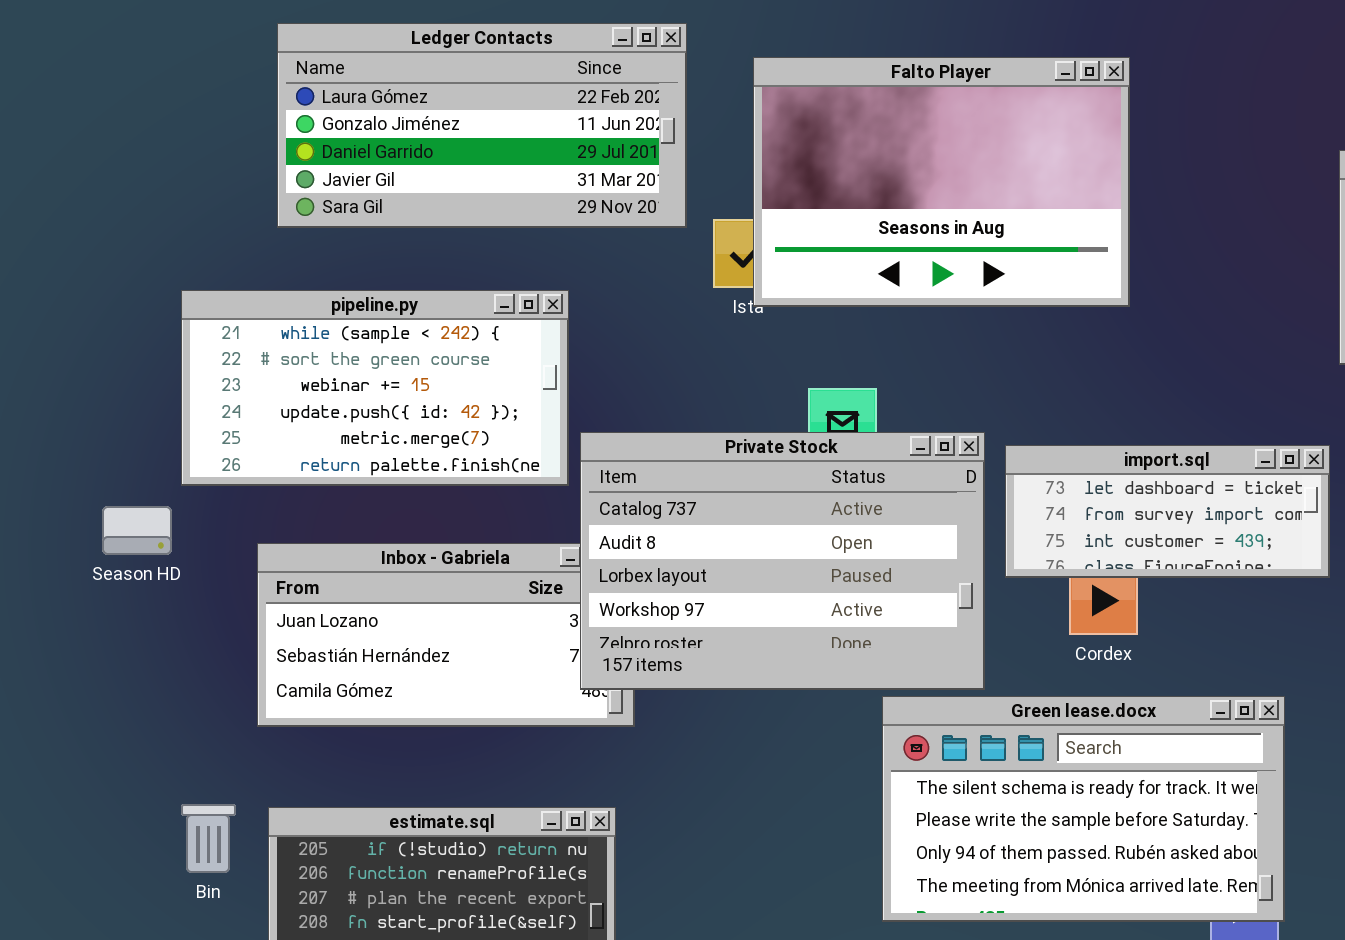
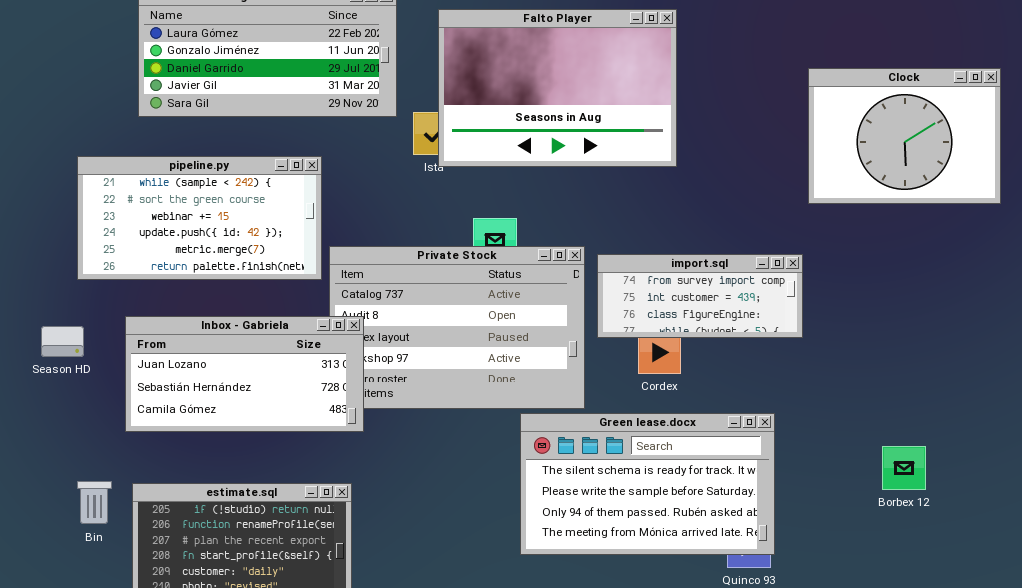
import.sql: [1005,445,1330,578] -> [597,254,803,338], scrolled down 1 row
Season HD: [102,506,172,555] -> [41,326,84,357], moved
Inbox - Gabriela: [257,543,635,727] -> [125,316,364,432], raised

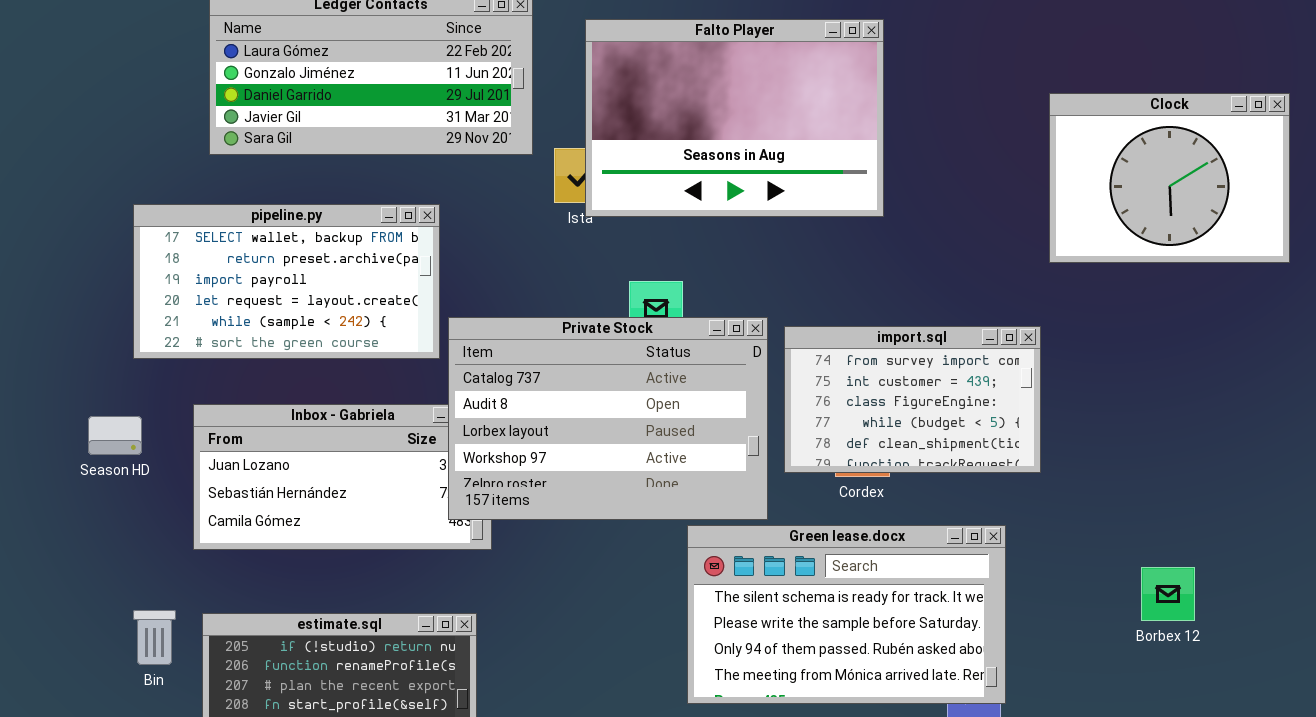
pipeline.py: [77,156,322,280] -> [133,204,440,359], scrolled up 4 rows
Private Stock: [329,246,585,409] -> [448,317,768,520], raised
import.sql: [597,254,803,338] -> [784,326,1041,473], resized

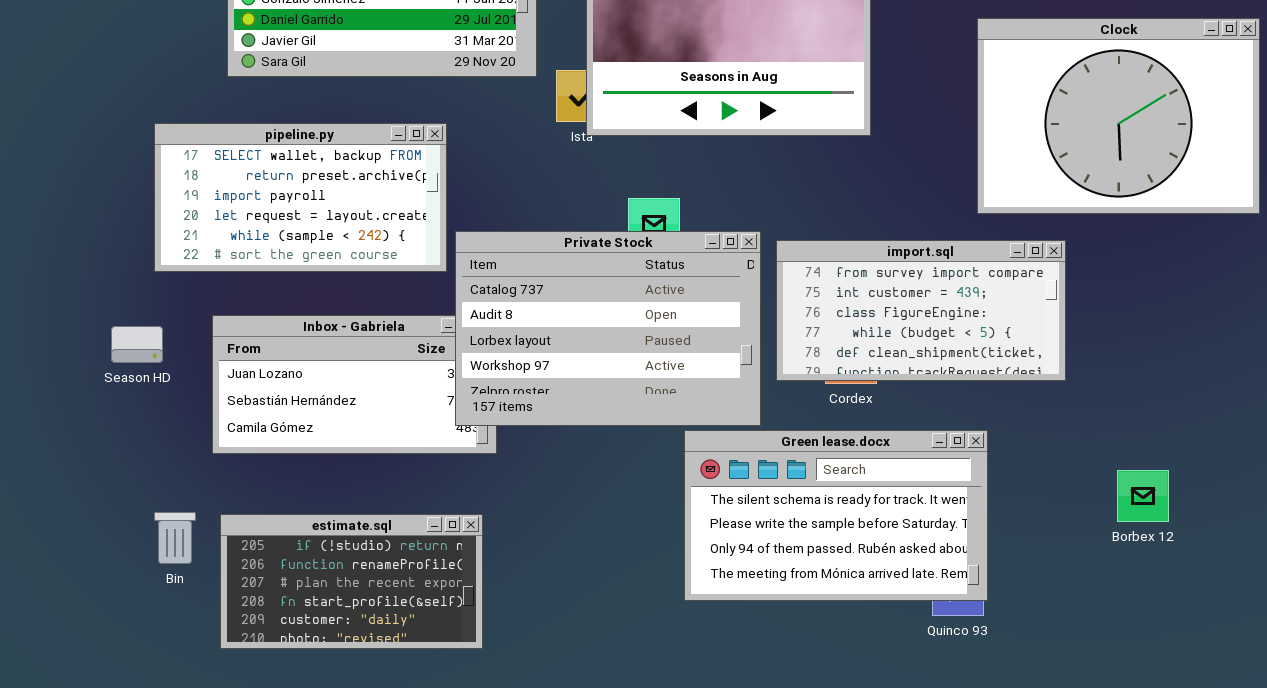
Clock: [1049,93,1290,263] -> [977,18,1260,214], resized
import.sql: [784,326,1041,473] -> [776,240,1066,381], resized

